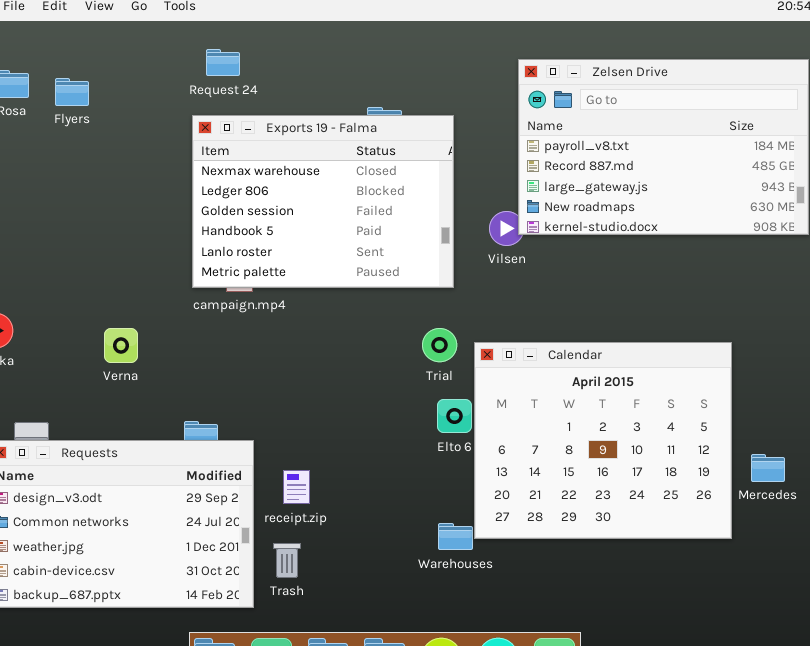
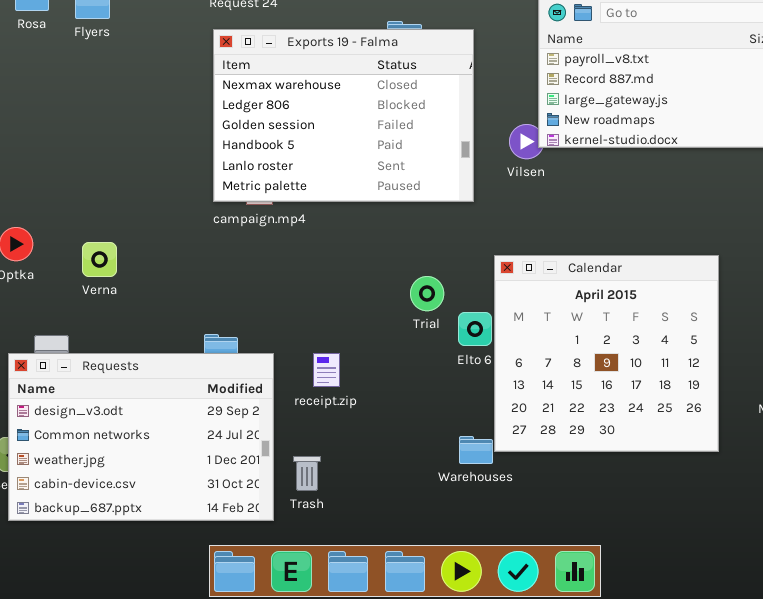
Trial: [422,328,457,362] -> [410,276,444,311], moved
Verna: [104,328,138,363] -> [82,242,117,277], moved
Calendar: [474,342,732,539] -> [494,255,719,452], resized
receipt.zip: [283,470,310,504] -> [313,353,340,387], moved

